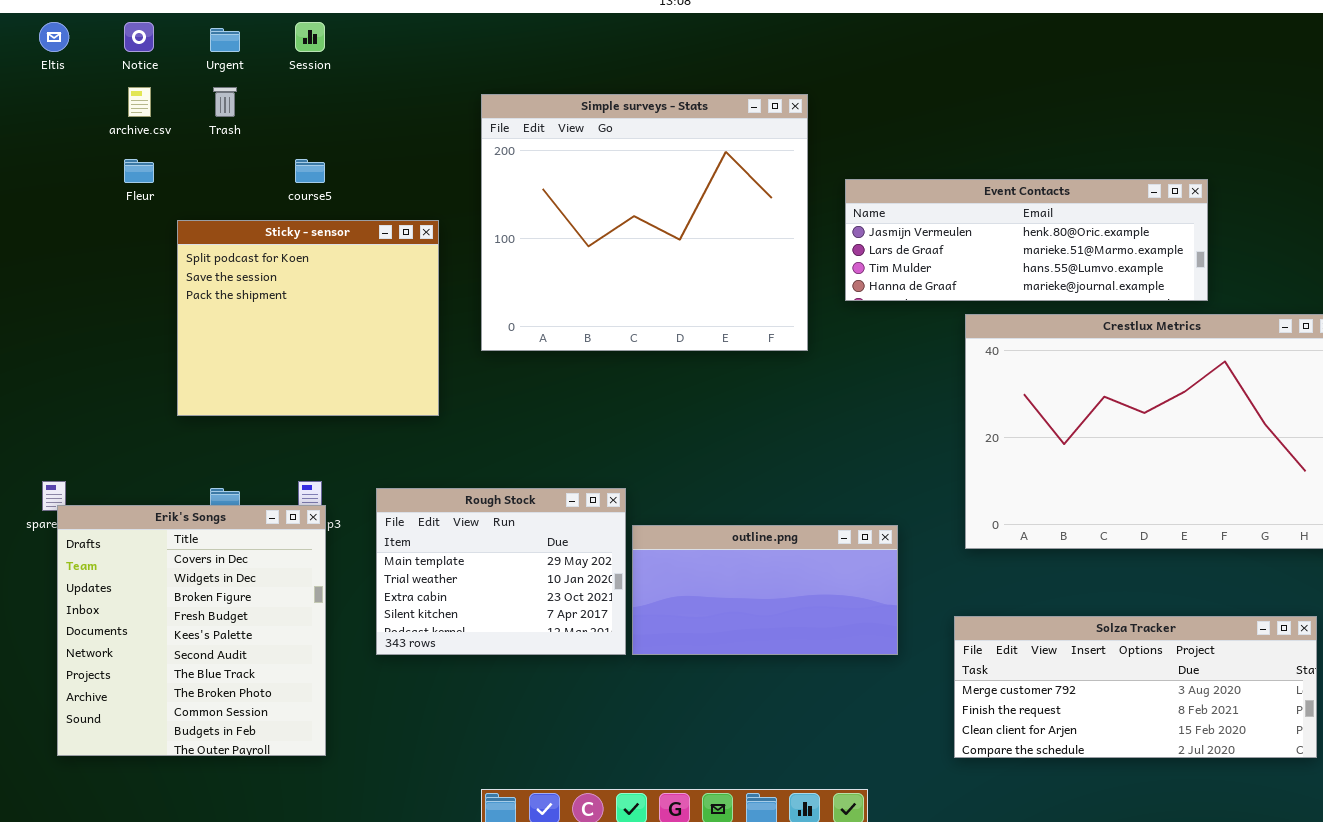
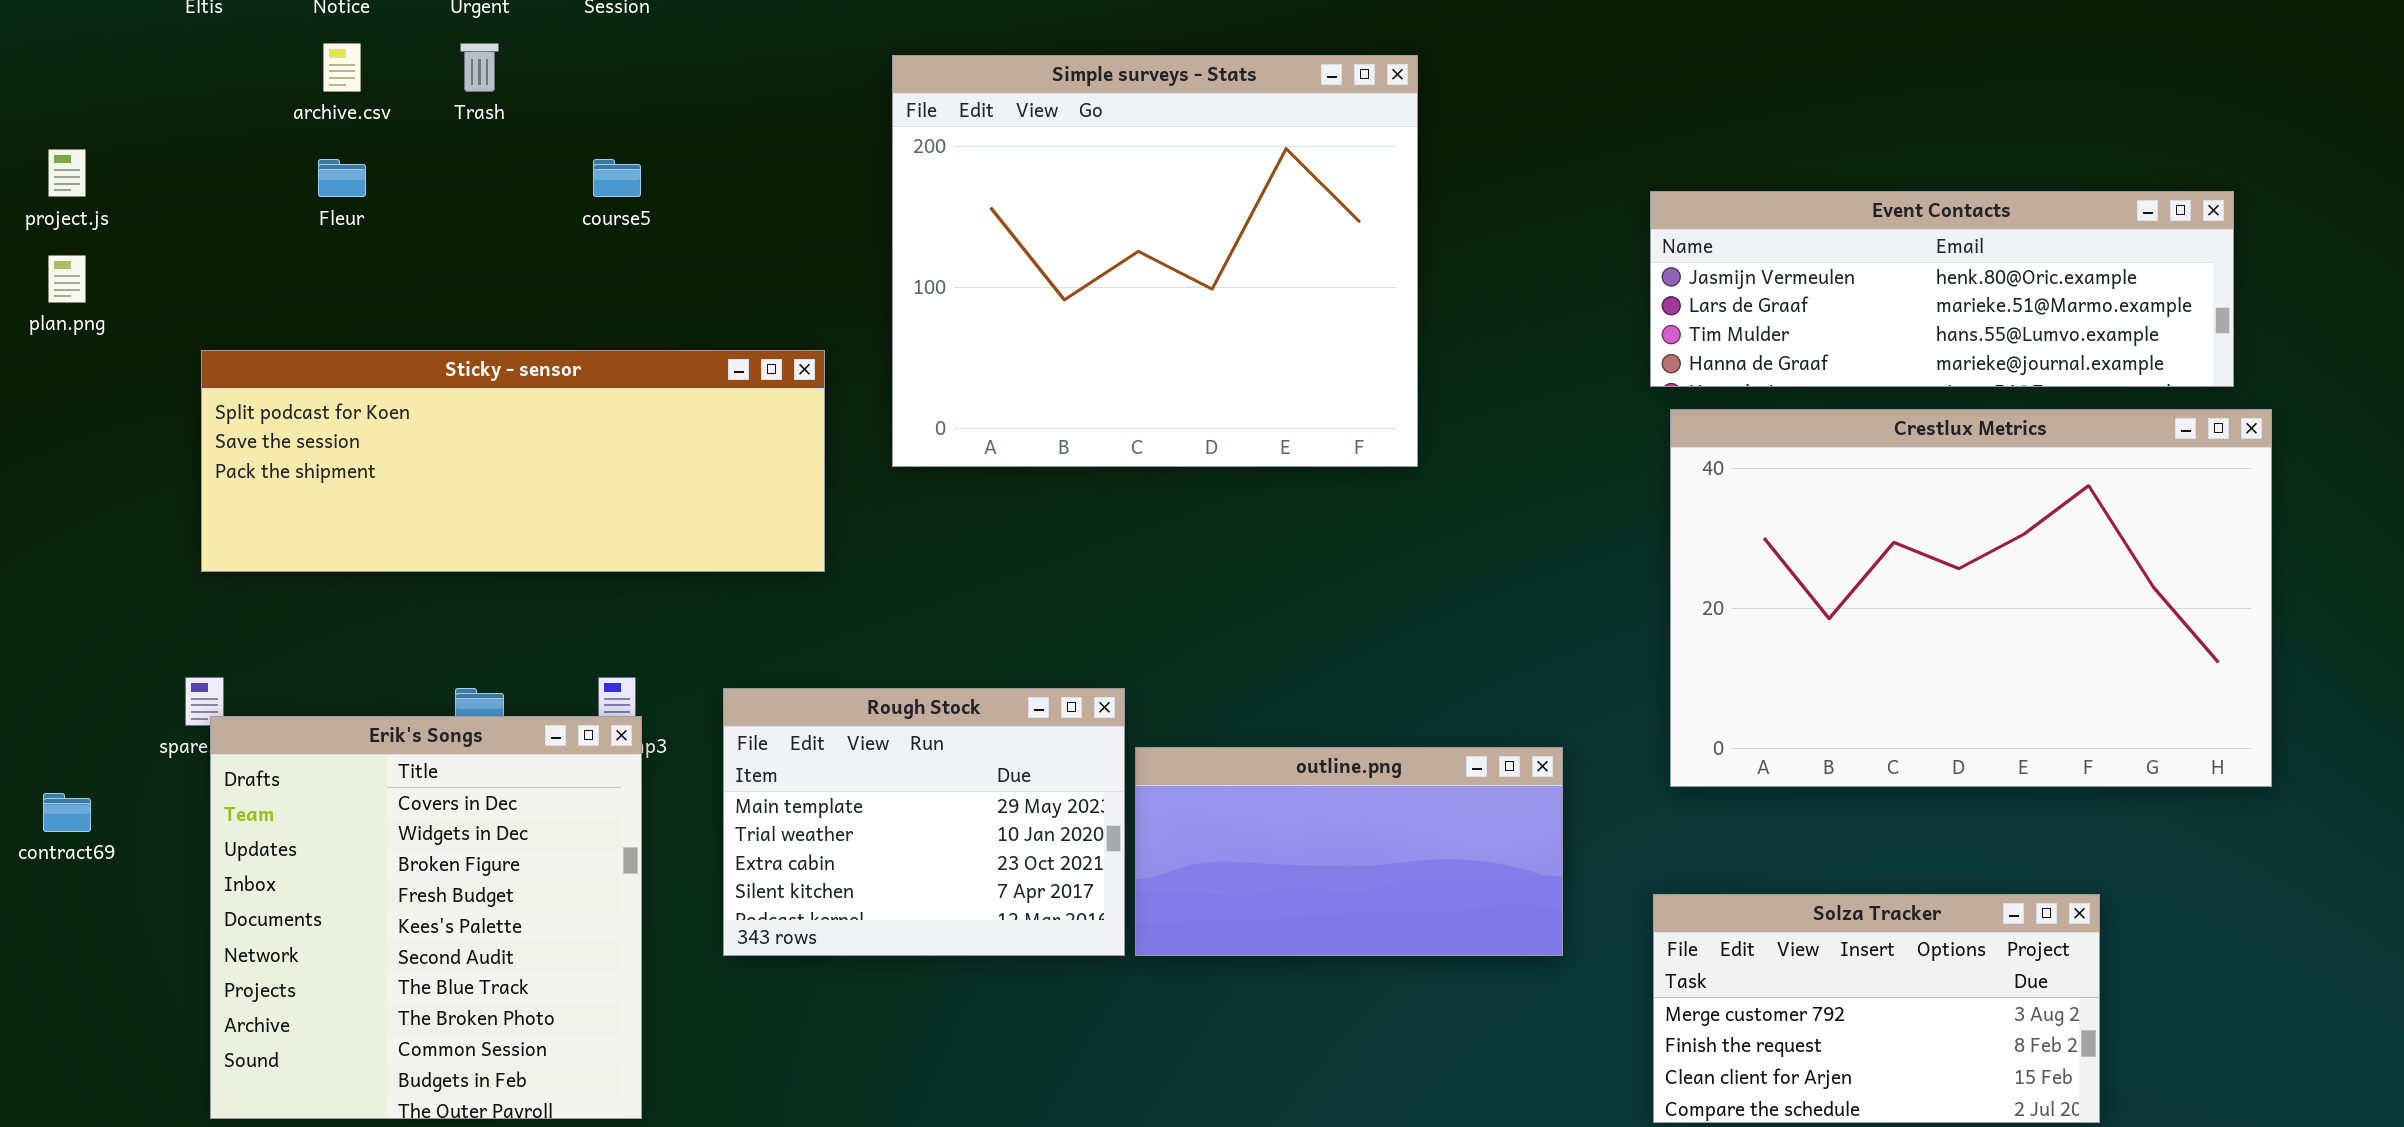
Event Contacts: [845,179,1208,301] -> [1650,191,2234,387], moved
Sticky - sensor: [177,220,439,416] -> [201,350,825,572], resized
Solza Tracker: [954,616,1317,758] -> [1653,894,2100,1123], resized

